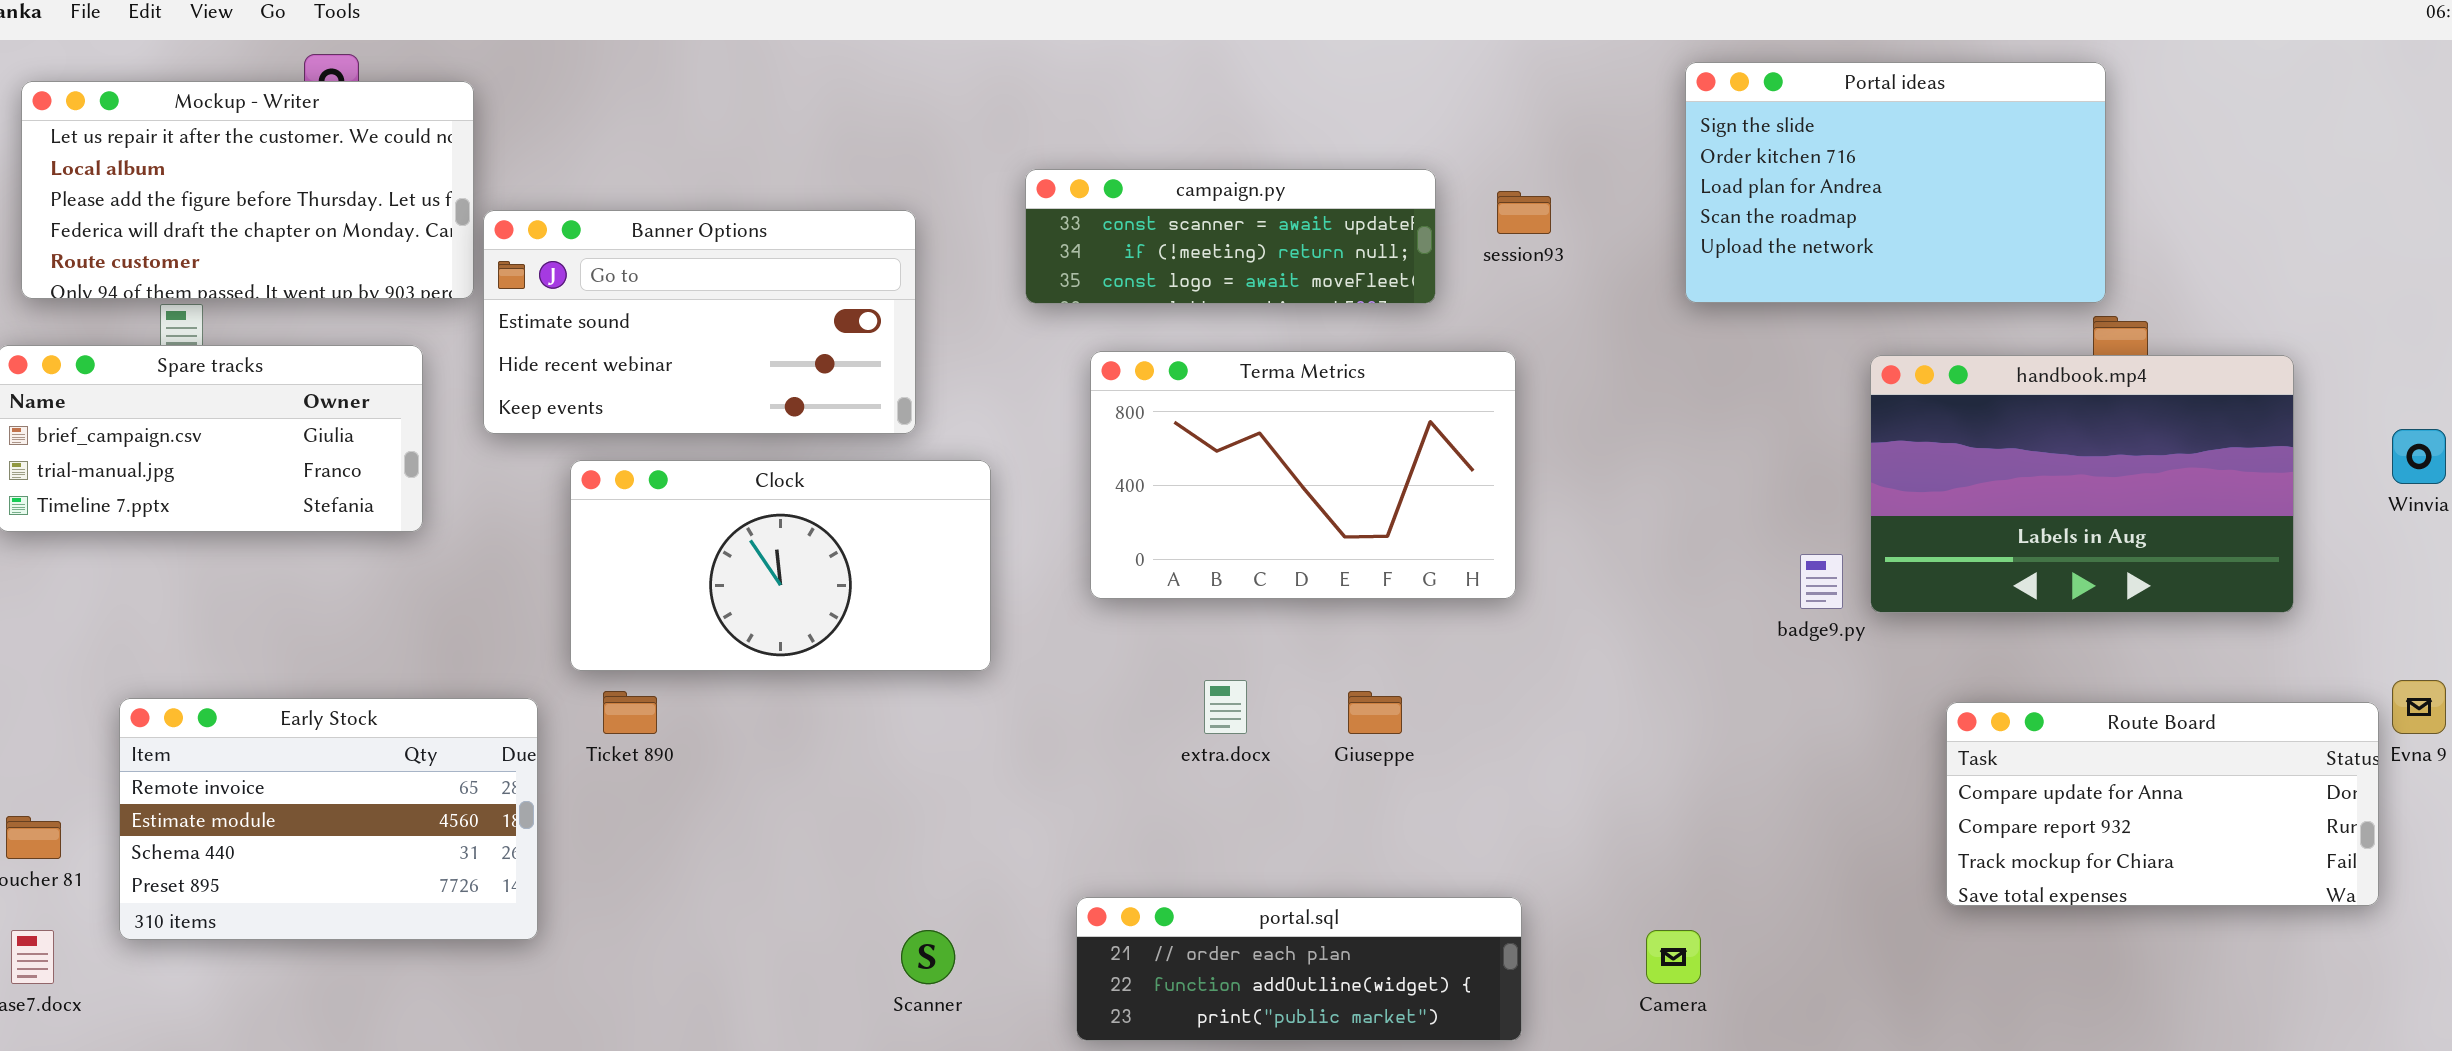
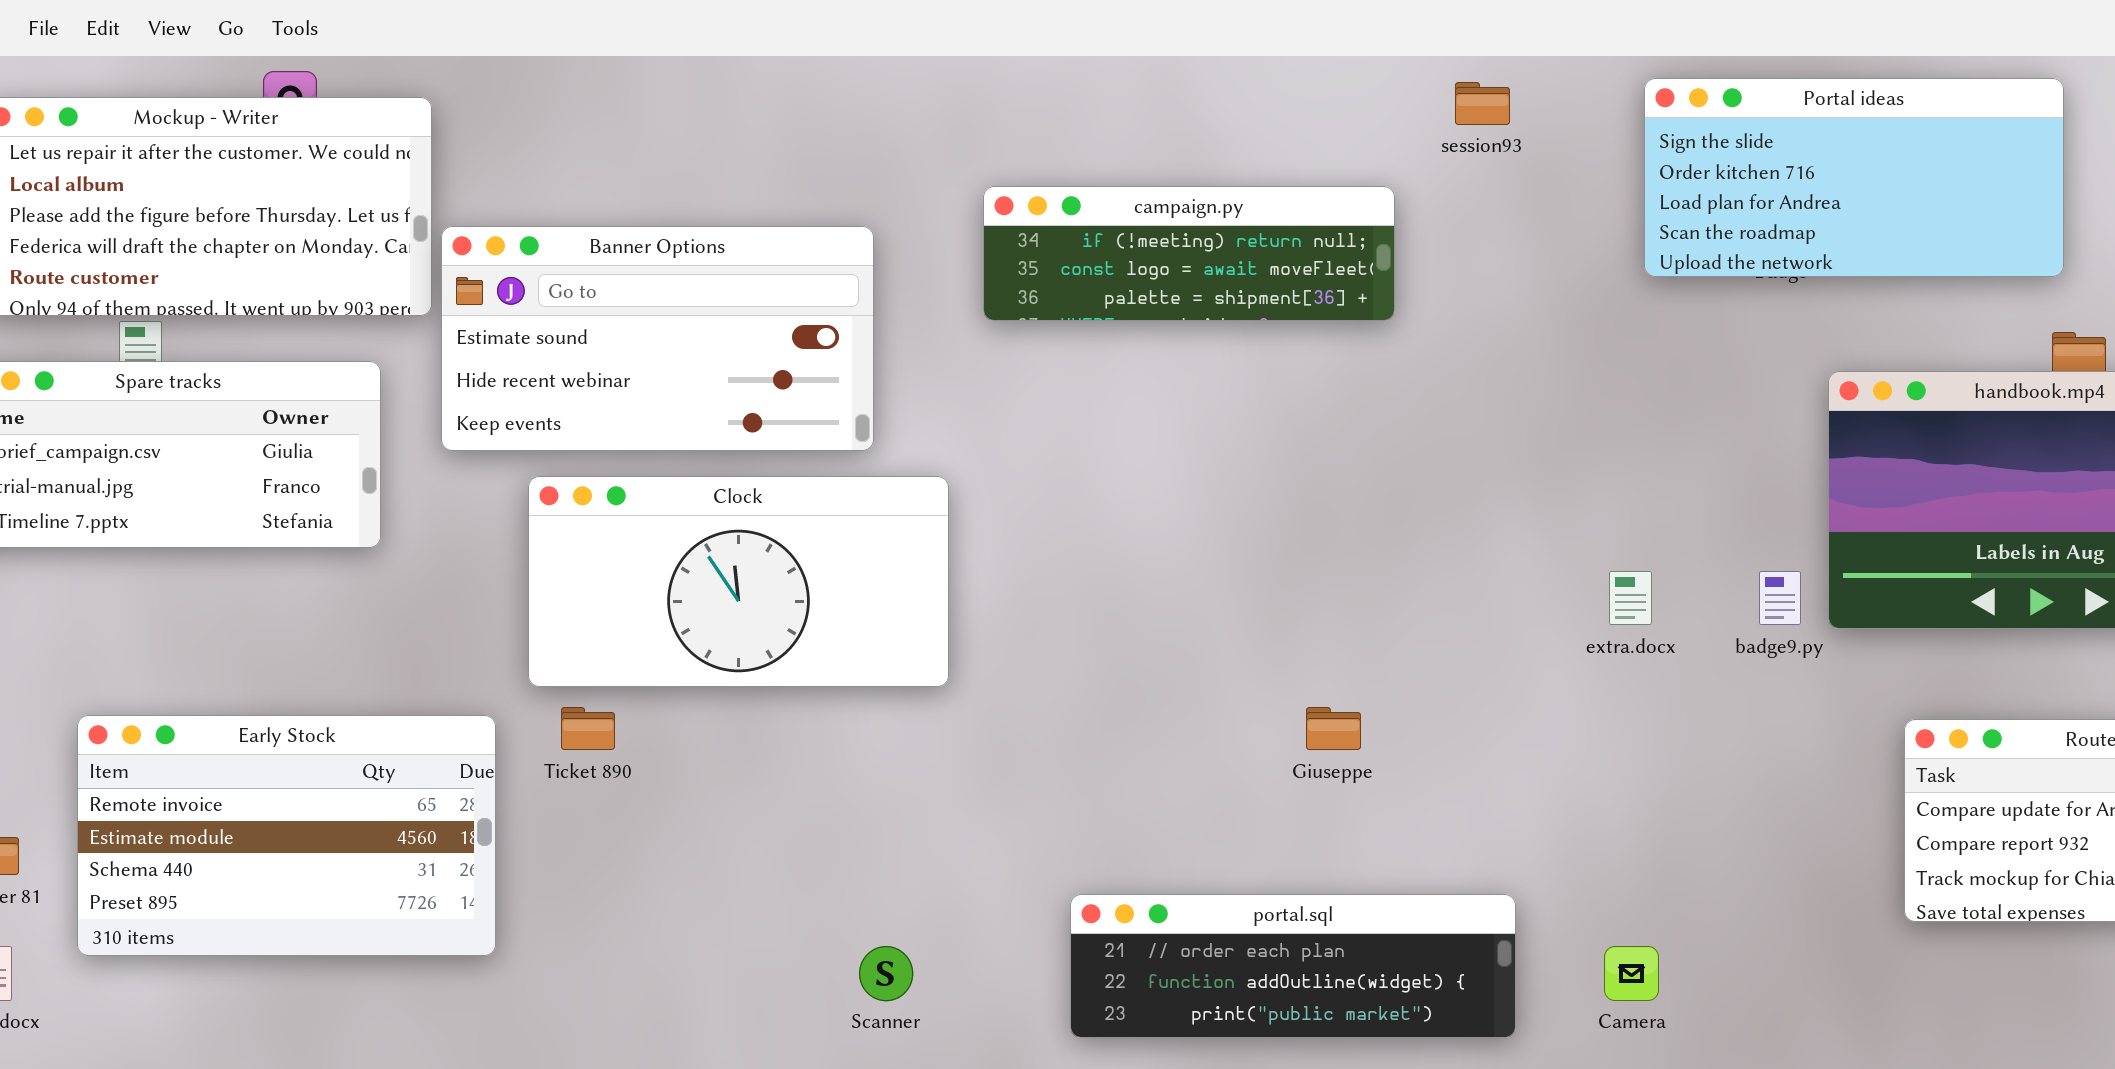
Portal ideas: [1685,62,2106,303] -> [1644,78,2064,277], resized
campaign.py: [1025,169,1436,304] -> [983,186,1395,321], scrolled down 1 row
session93: [1497,191,1551,234] -> [1455,82,1510,125], moved
Terma Metrics: [1090,351,1516,599] -> none, closed
extra.docx: [1204,680,1247,734] -> [1609,571,1652,625], moved
portal.sql: [1076,897,1522,1041] -> [1070,894,1516,1038], moved

